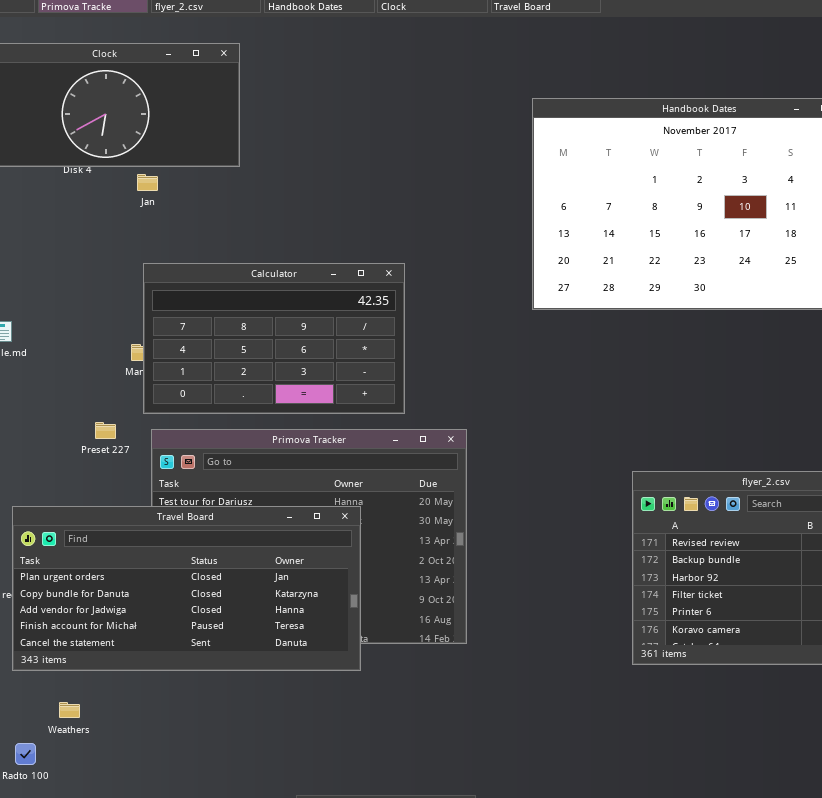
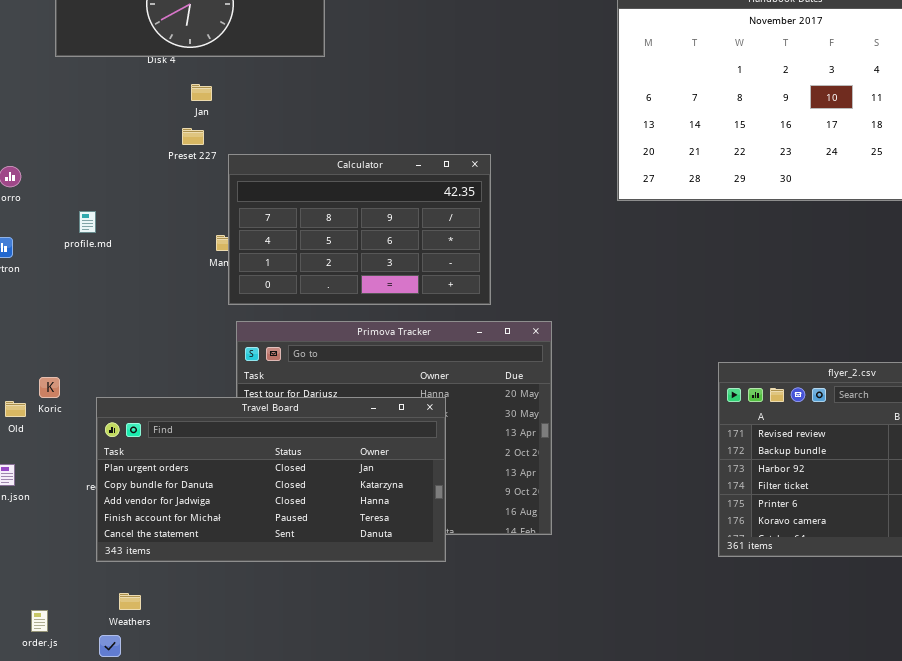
Jan: [137,174,158,191] -> [191,84,212,101], moved
Preset 227: [95,422,116,439] -> [182,128,204,145], moved
Weathers: [59,702,80,718] -> [119,593,141,610], moved

